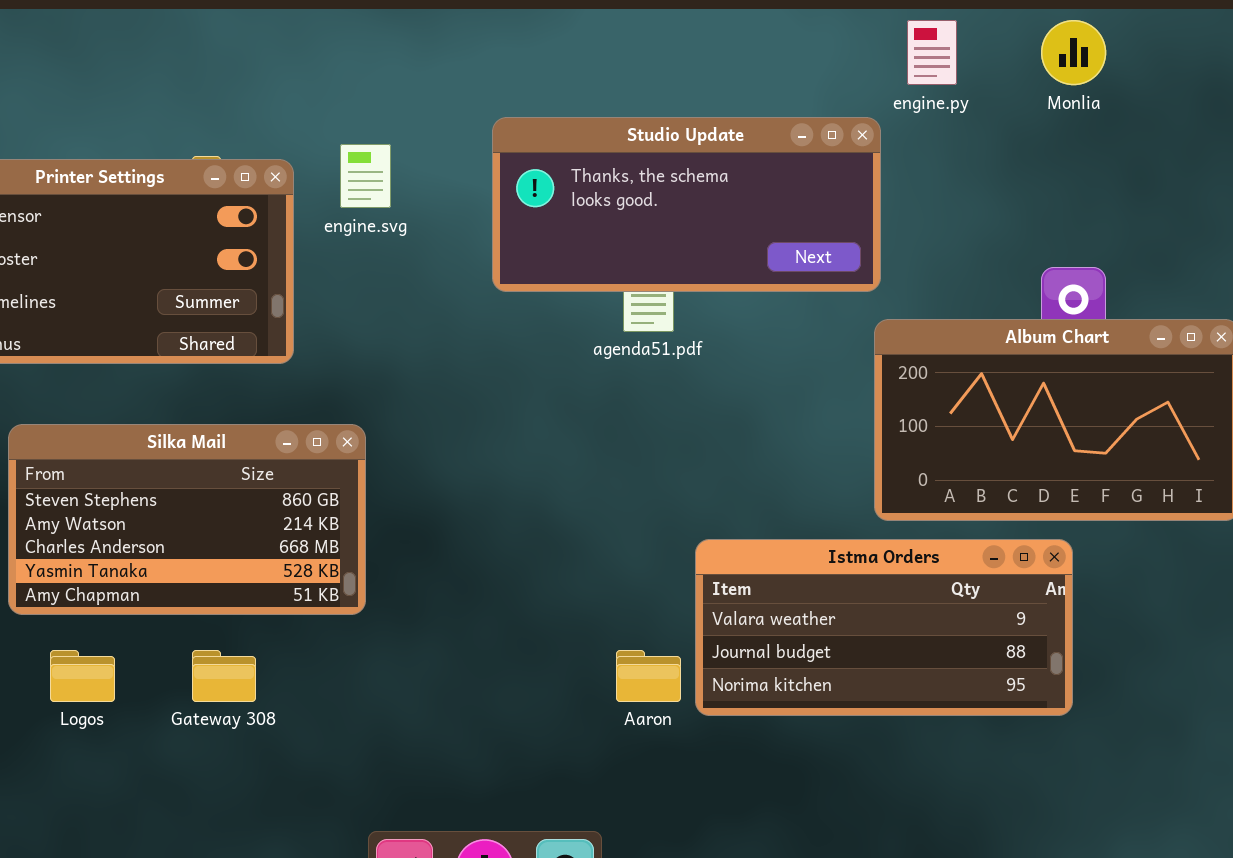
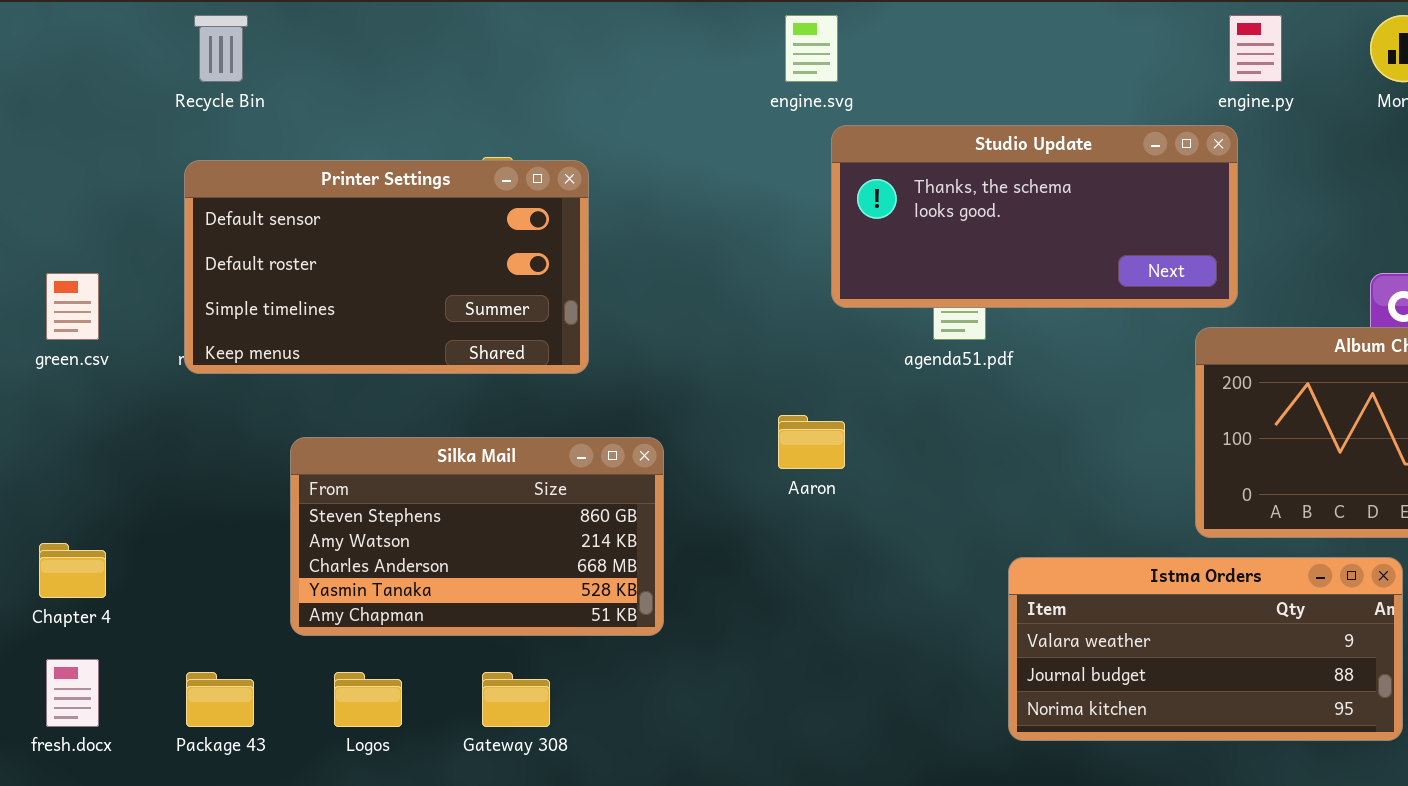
Studio Update: [492,117,881,292] -> [831,125,1238,308], moved
engine.svg: [340,144,391,208] -> [785,15,838,82], moved
Aaron: [616,650,681,702] -> [778,415,845,469], moved

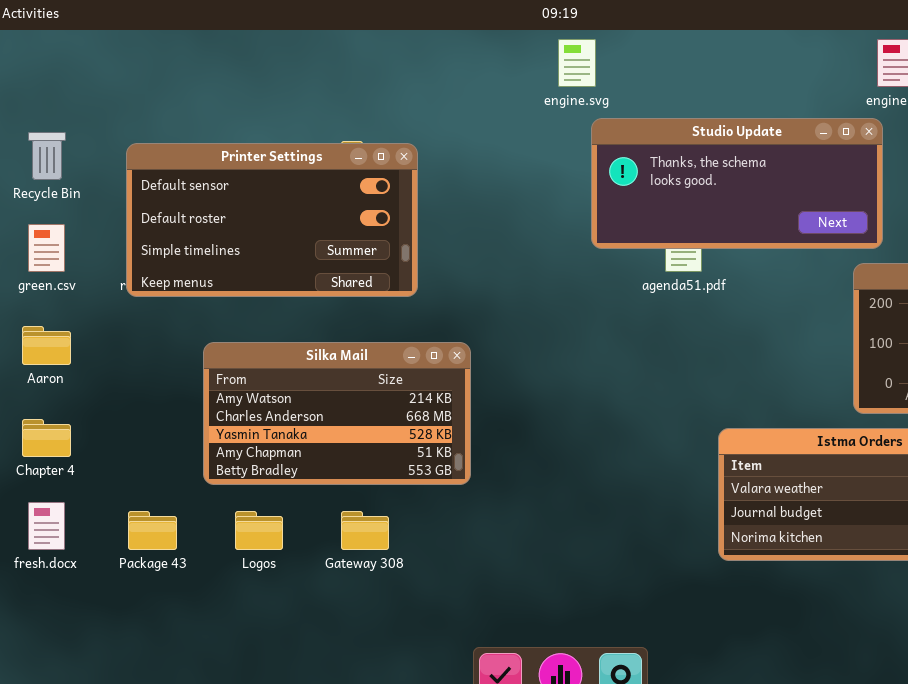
Recycle Bin: [194,15,248,82] -> [28,132,66,180], moved
Aaron: [778,415,845,469] -> [22,326,71,365], moved
Silka Mail: [290,437,664,636] -> [203,342,471,485], scrolled down 1 row

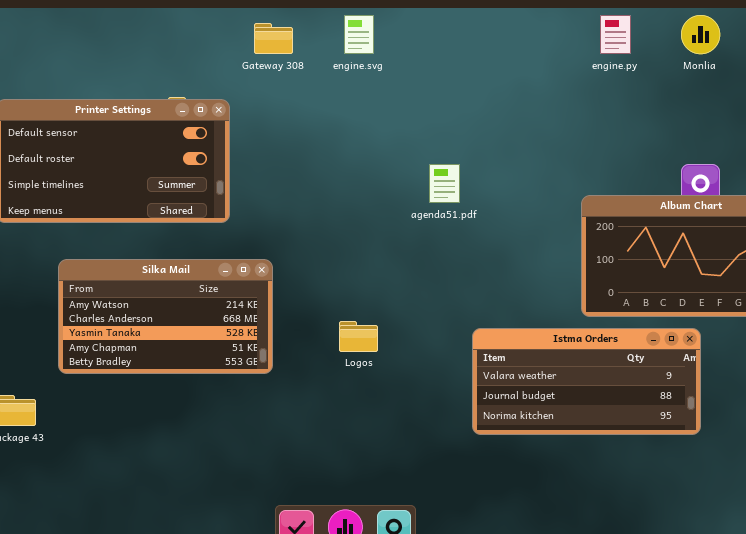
Studio Update: [591,118,883,249] -> none, closed
Logos: [235,511,283,550] -> [339,321,378,352], moved
Gateway 308: [341,511,389,550] -> [254,23,293,54], moved

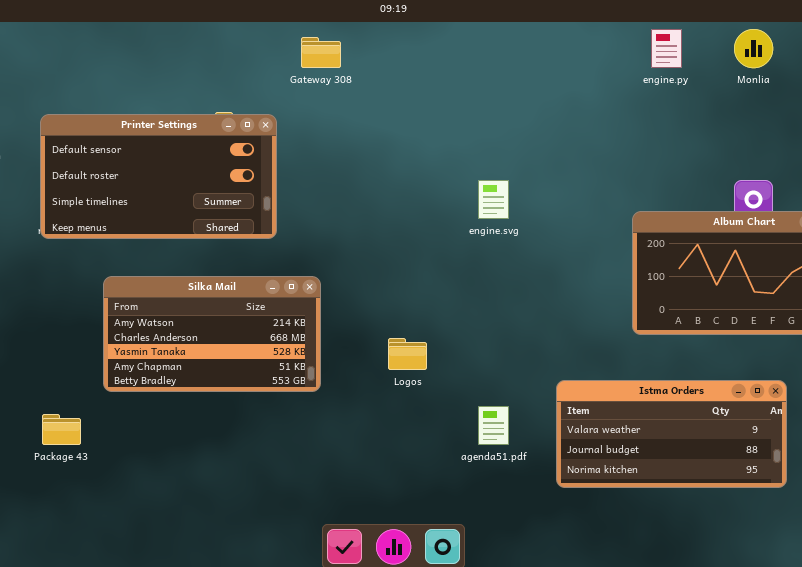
engine.svg: [344,15,374,54] -> [478,180,509,219], moved
agenda51.pdf: [429,164,460,203] -> [478,406,509,445], moved
Istma Orders: [472,328,701,435] -> [556,380,787,488], moved

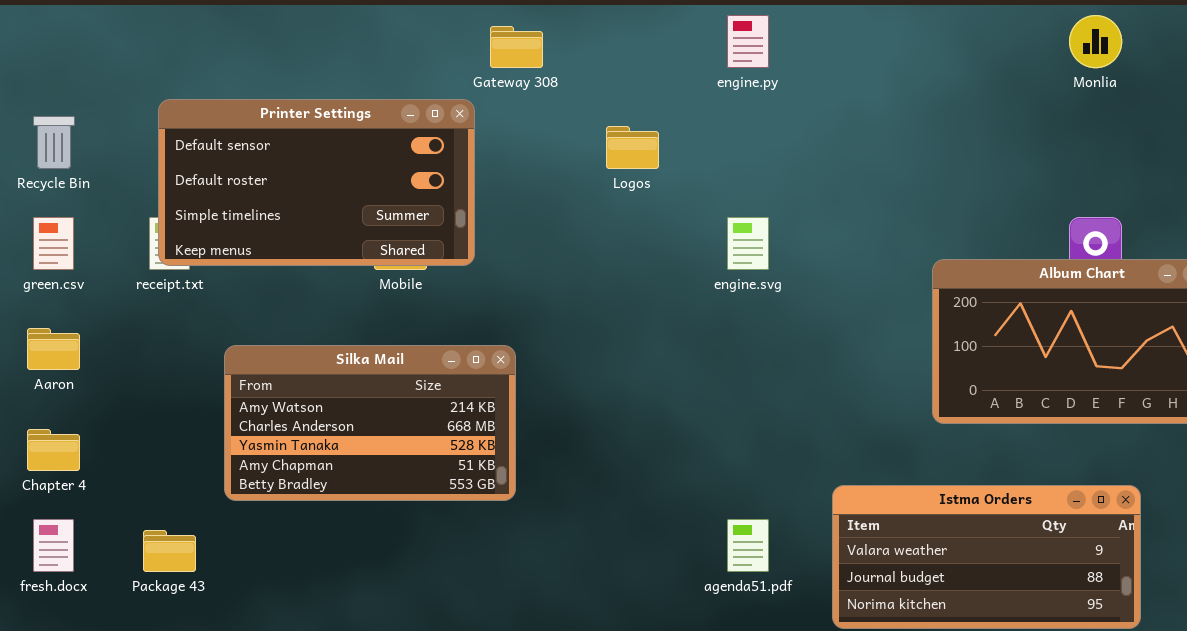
engine.py: [651,29,682,68] -> [727,15,769,68], moved
Printer Settings: [40,114,277,239] -> [158,99,475,266], moved
Logos: [388,338,427,370] -> [606,126,659,169], moved

